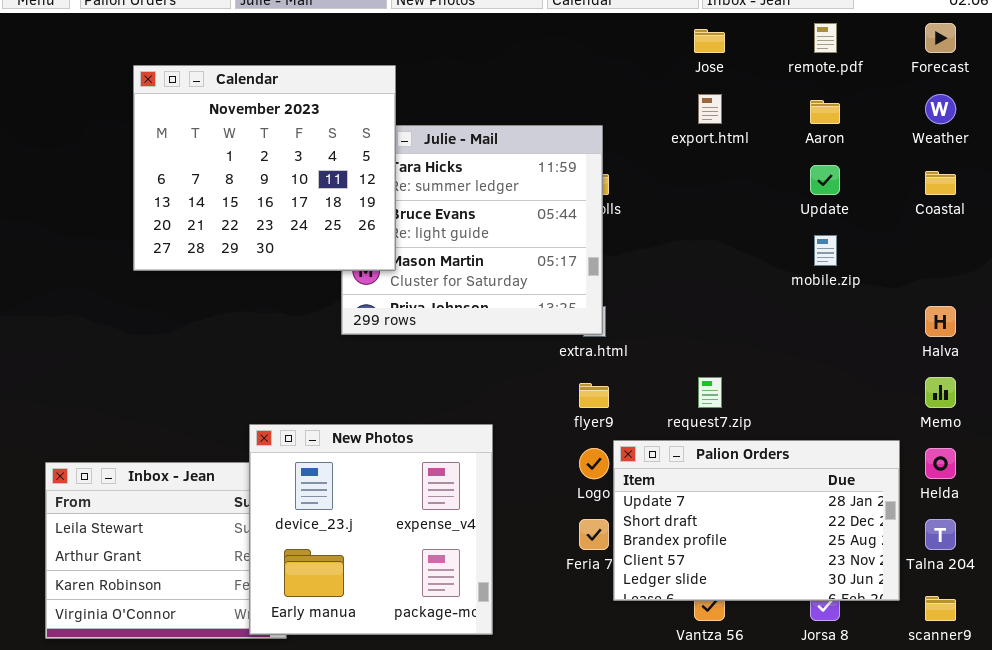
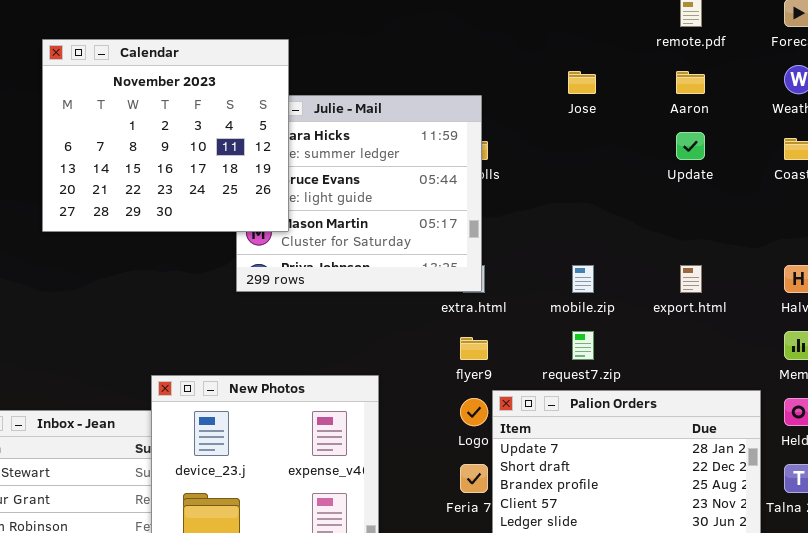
Jose: [694,29,725,53] -> [568,71,596,94], moved
export.html: [698,94,722,124] -> [680,265,702,293], moved
mobile.zip: [814,235,837,266] -> [572,265,594,293], moved

